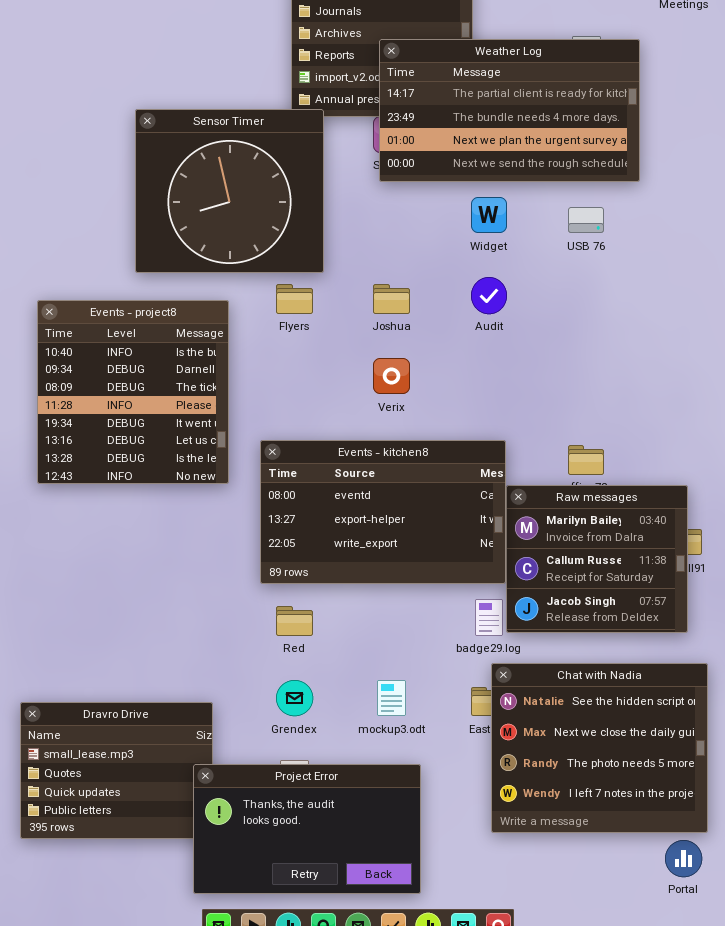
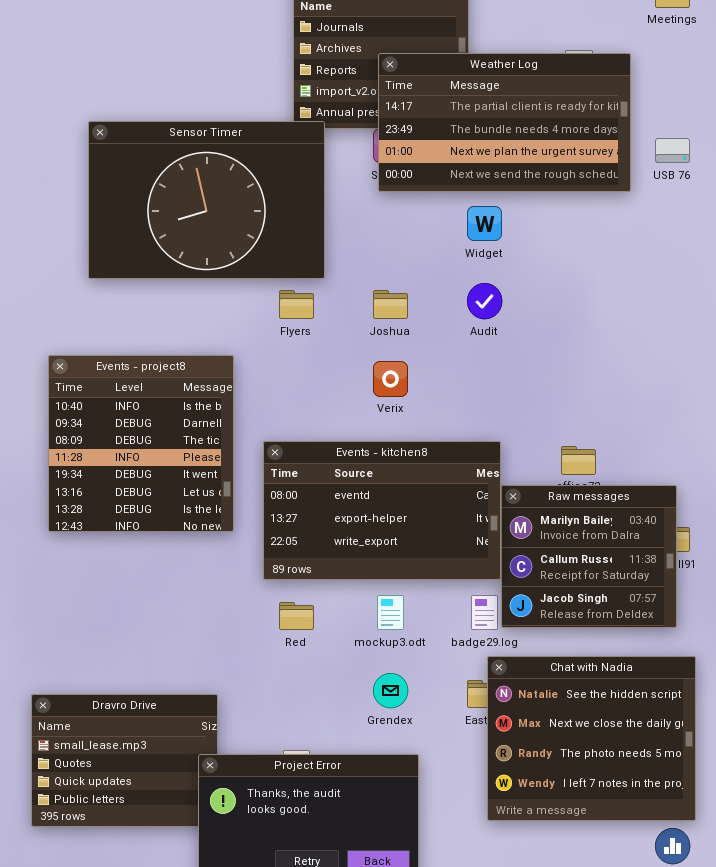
Sensor Timer: [135,109,324,273] -> [88,121,325,279], resized
USB 76: [568,207,604,233] -> [655,138,690,163], moved
Events - project8: [37,300,229,484] -> [48,355,234,532], moved
Grendex: [276,680,313,716] -> [373,673,408,708], moved
mockup3.odt: [377,680,406,716] -> [377,595,404,630], moved

